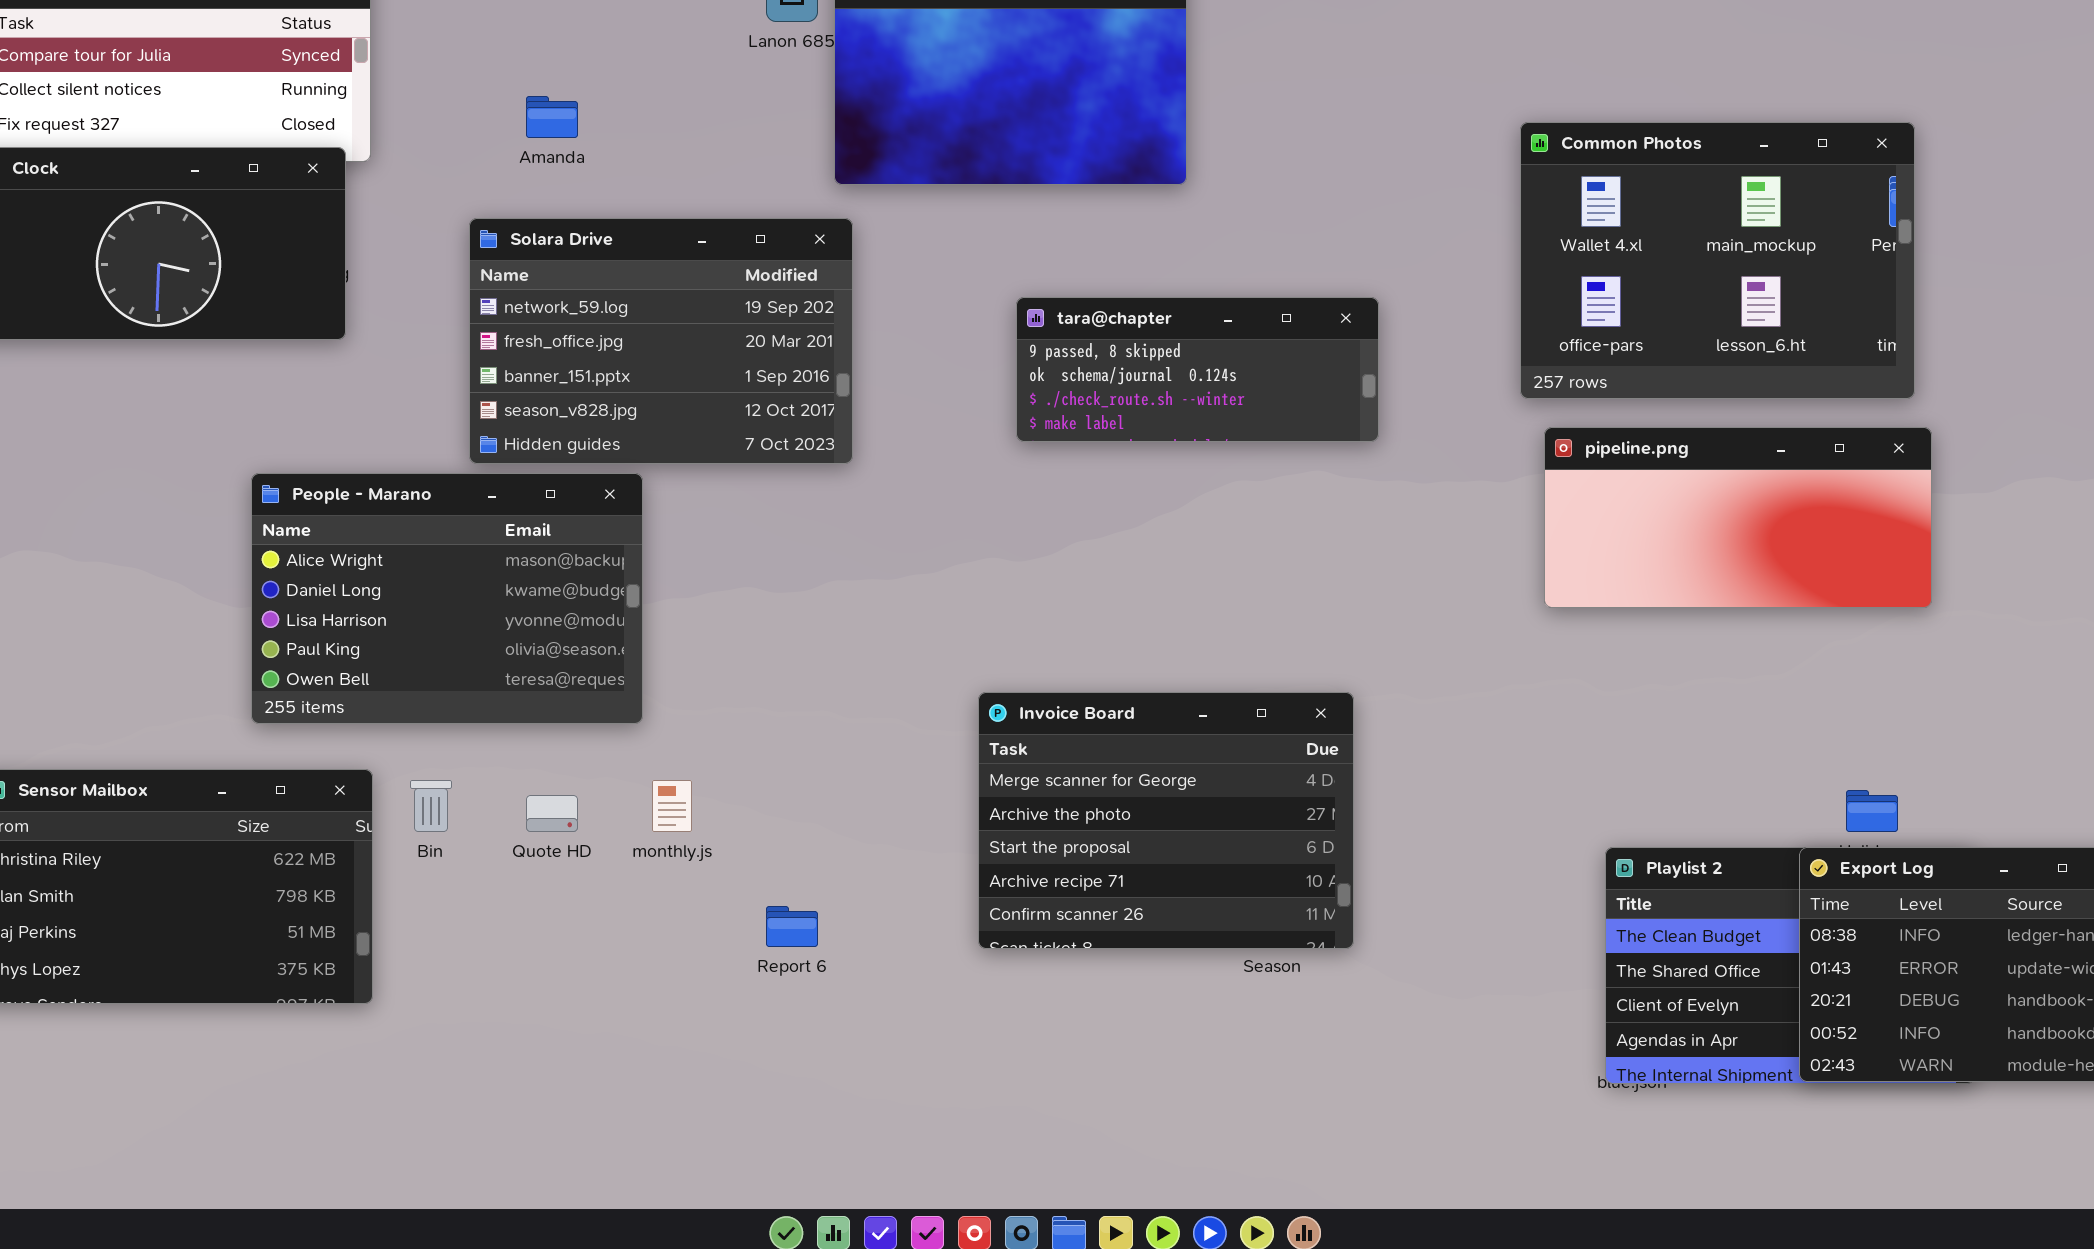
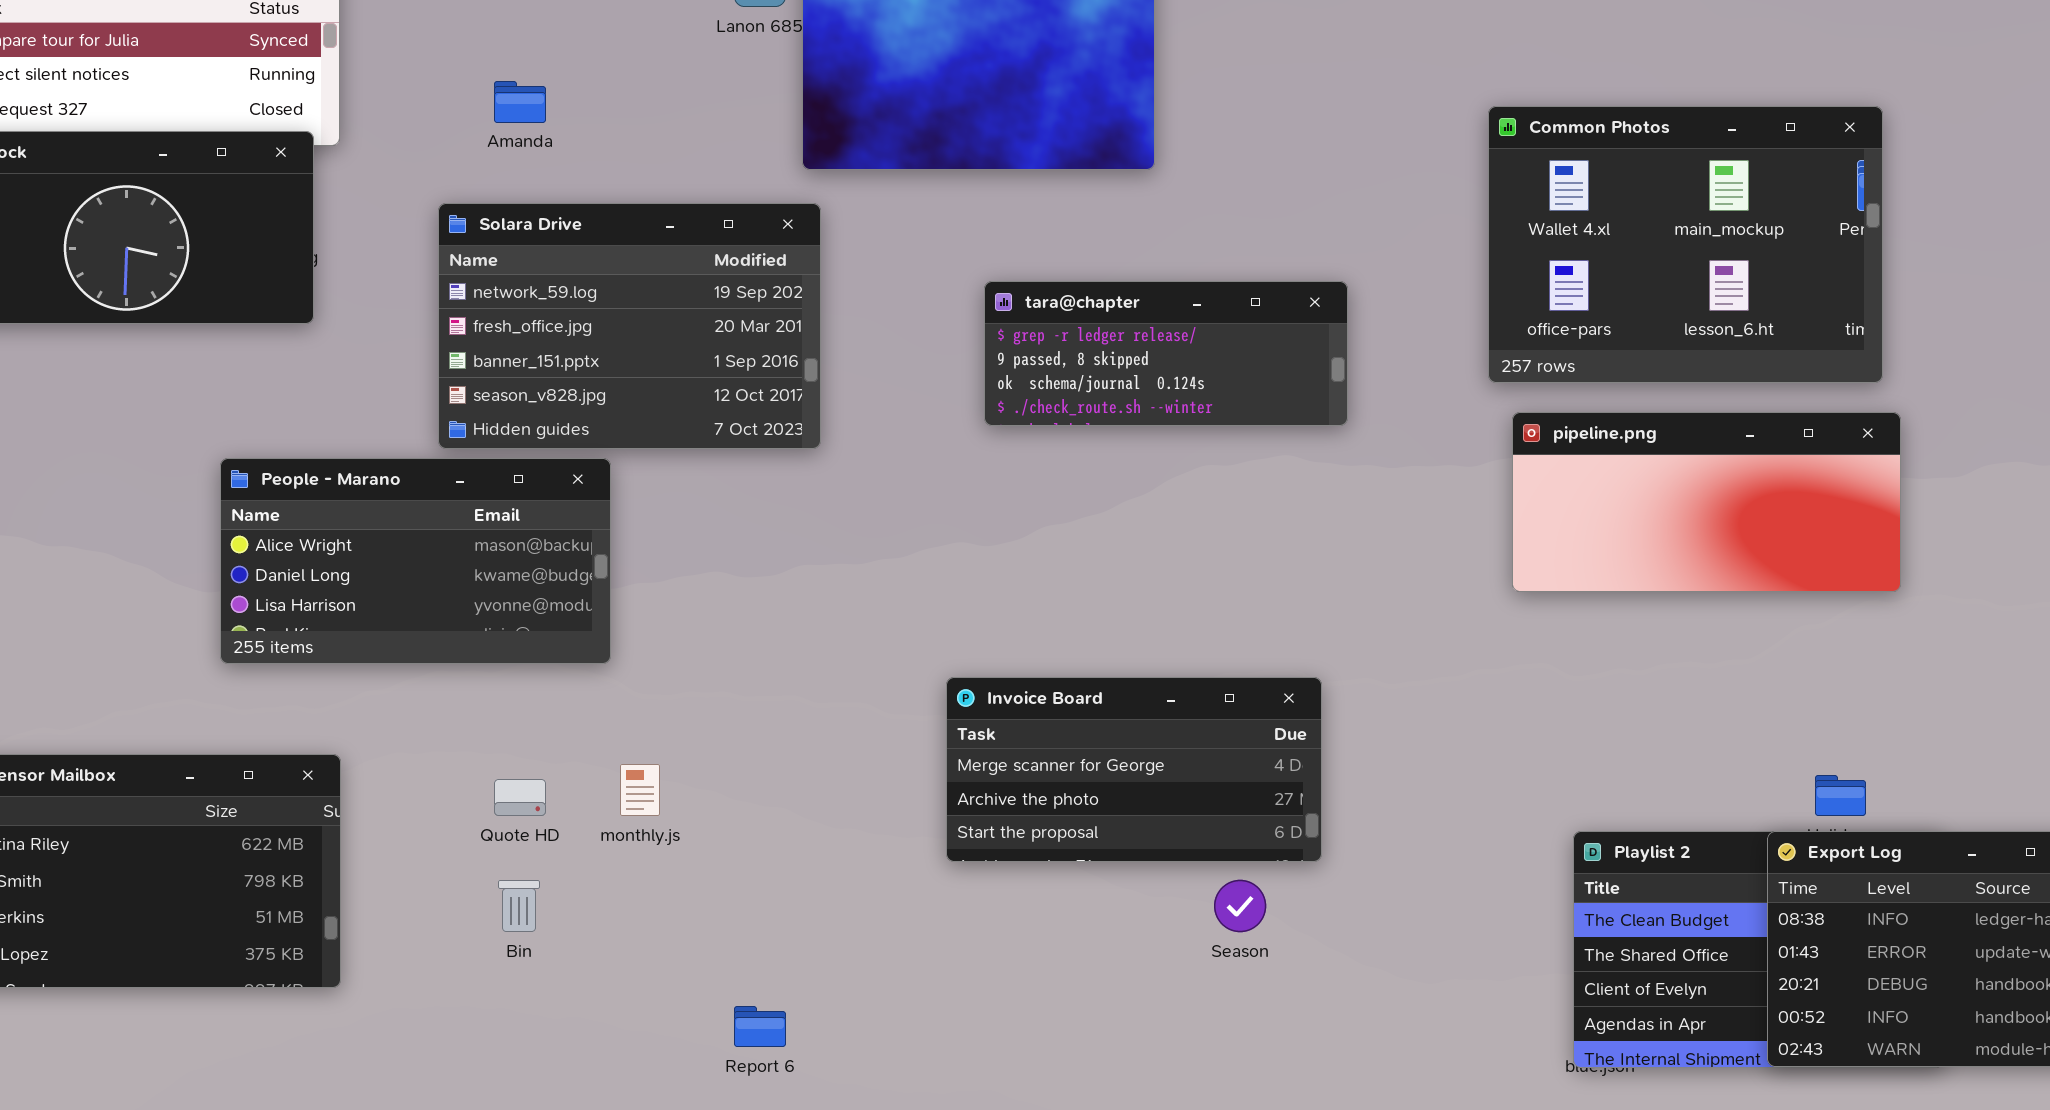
tara@chapter: [1016,297,1379,442] -> [984,281,1348,426], scrolled up 1 row
People - Marano: [251,473,643,724] -> [220,458,611,664], resized
Invoice Board: [978,692,1354,949] -> [946,677,1322,862], resized
Bin: [410,780,452,832] -> [498,880,540,932], moved
Report 6: [766,906,818,947] -> [734,1006,786,1047], moved

